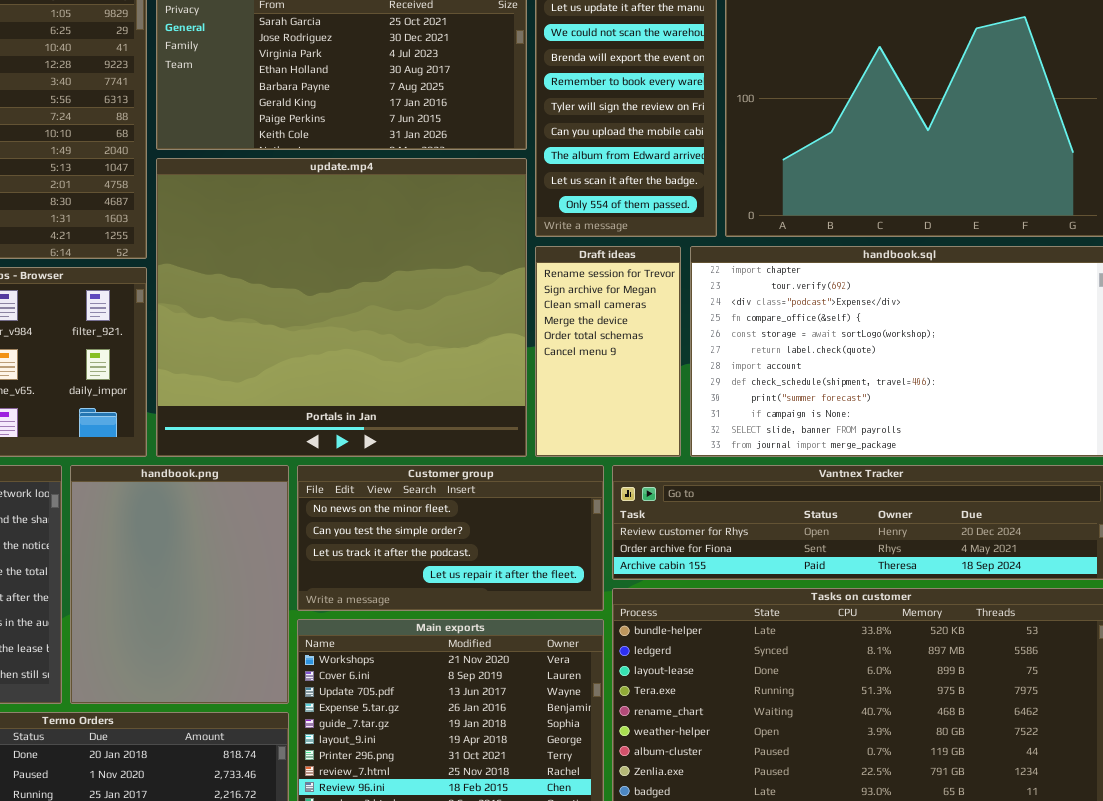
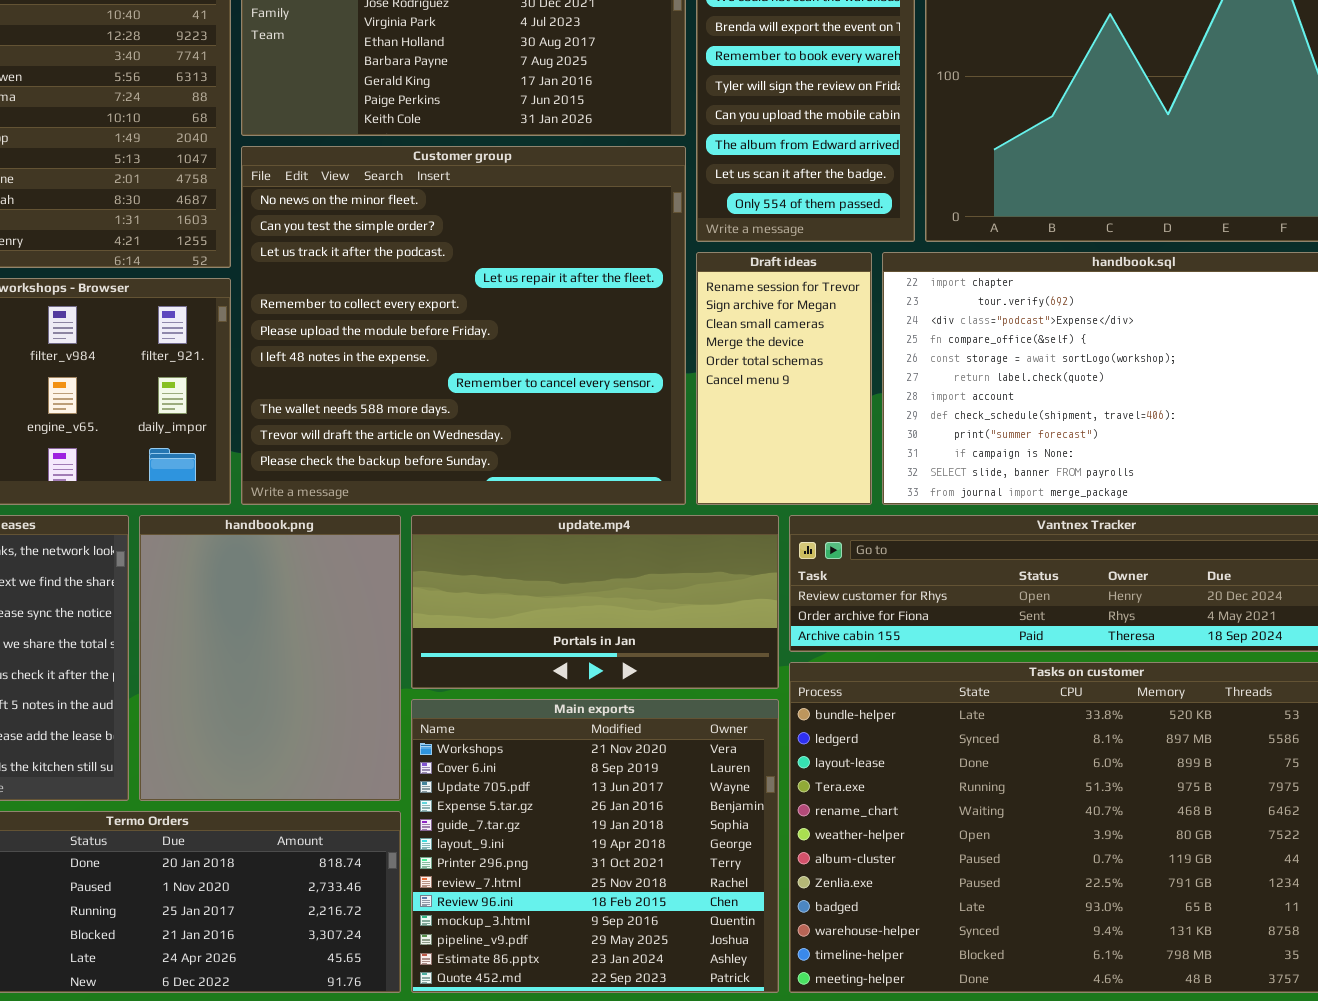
update.mp4: [156,158,527,457] -> [411,515,779,689], moved, resized
Customer group: [297,465,604,611] -> [241,146,686,505], moved, resized

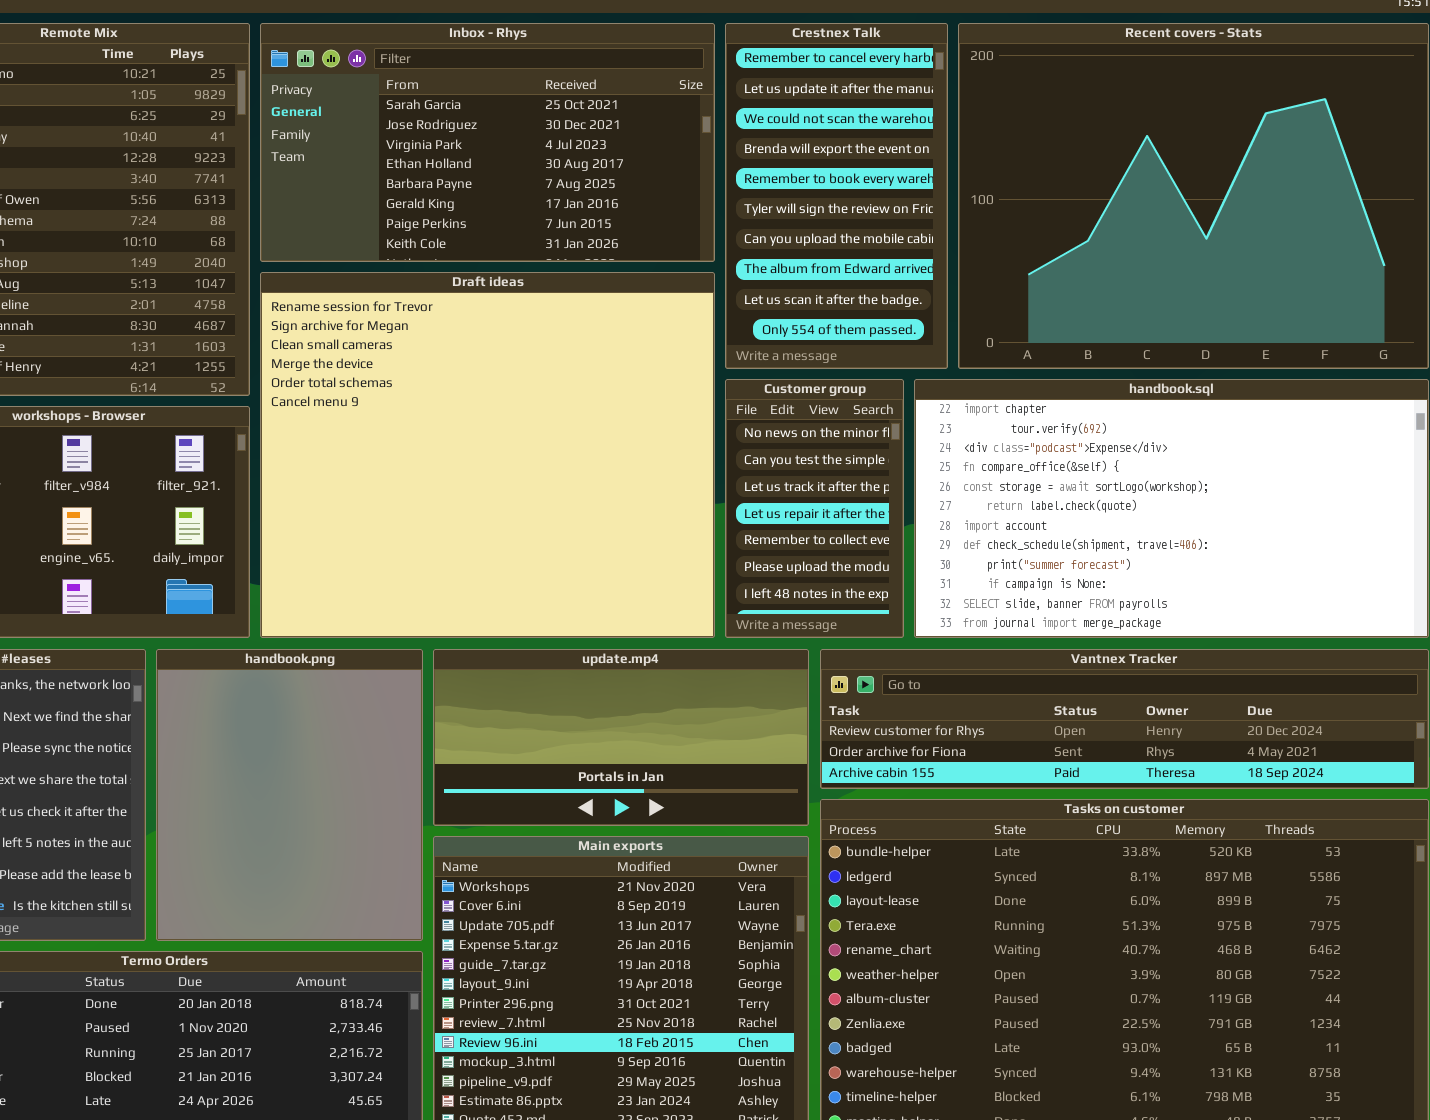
Customer group: [241,146,686,505] -> [725,379,904,638], moved, resized
Draft ideas: [696,252,872,505] -> [260,272,715,638], moved, resized

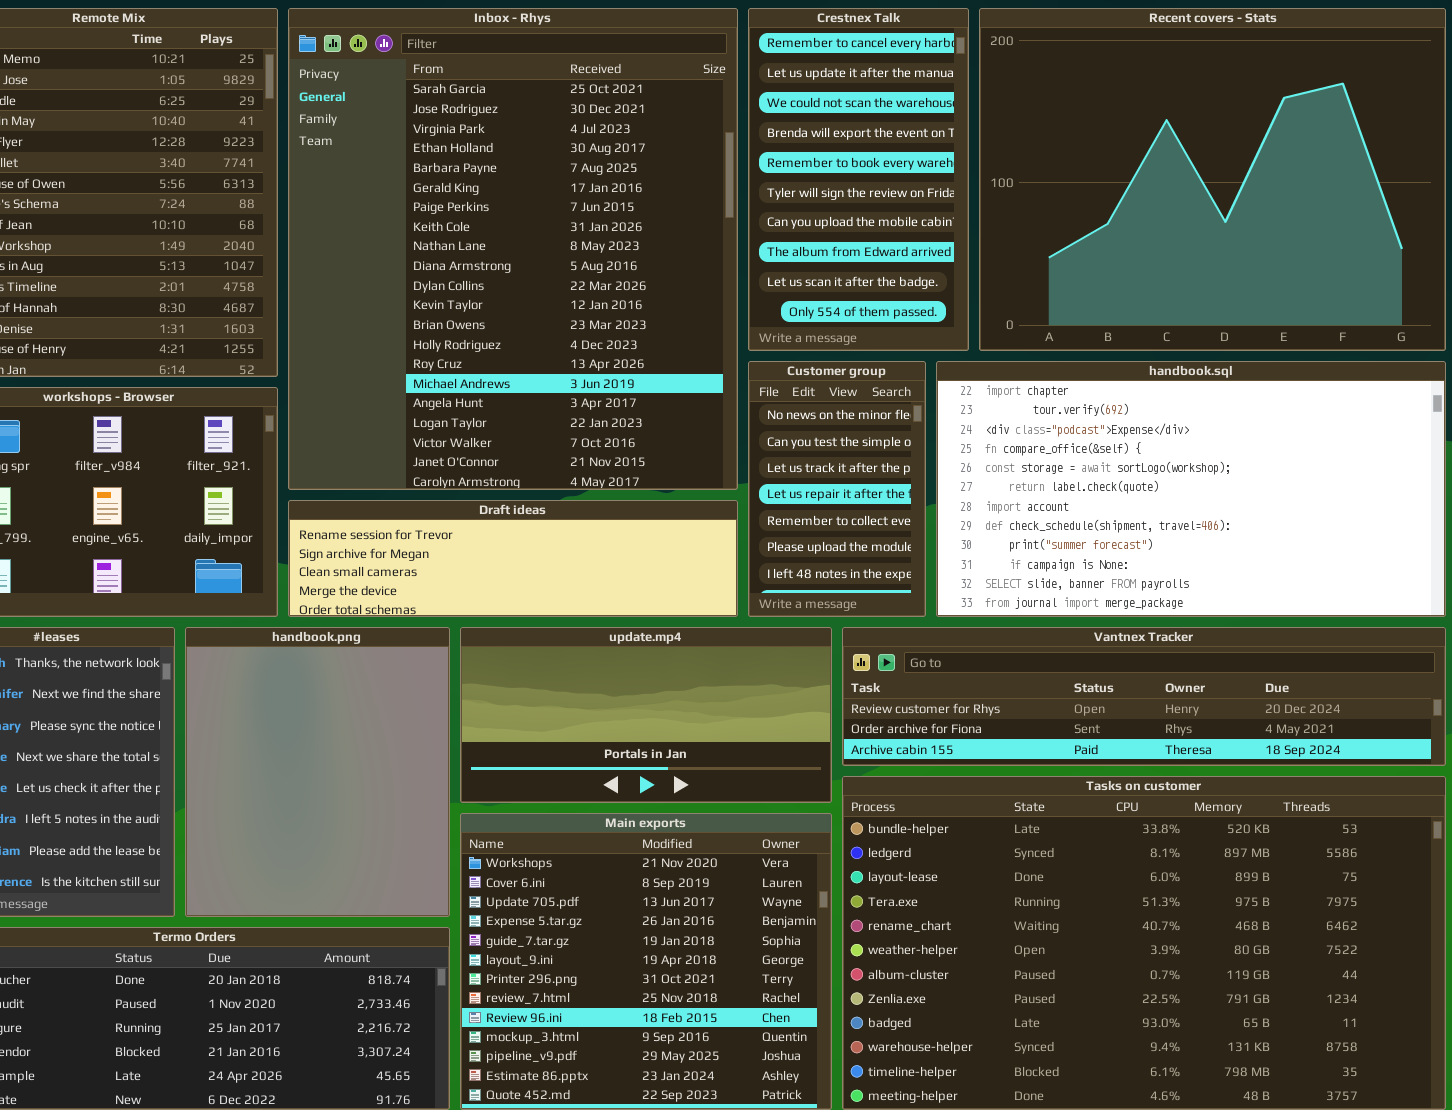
Inbox - Rhys: [260,23,715,262] -> [288,8,738,490], resized
Draft ideas: [260,272,715,638] -> [288,500,738,617], resized

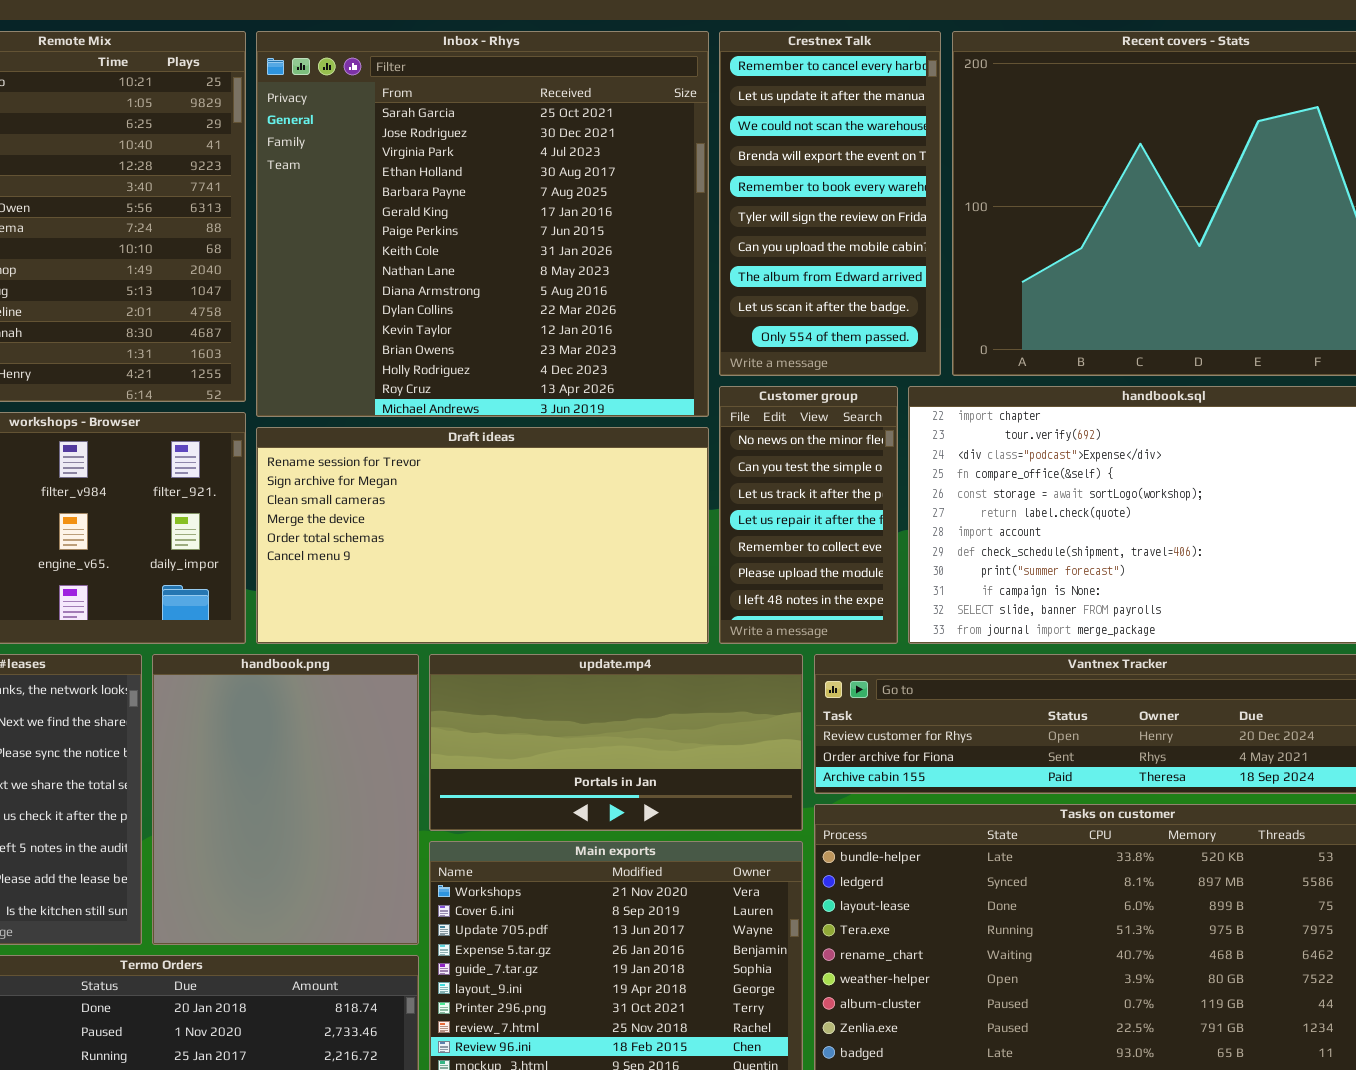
Inbox - Rhys: [288,8,738,490] -> [256,31,709,417], resized
Draft ideas: [288,500,738,617] -> [256,427,709,644], resized

